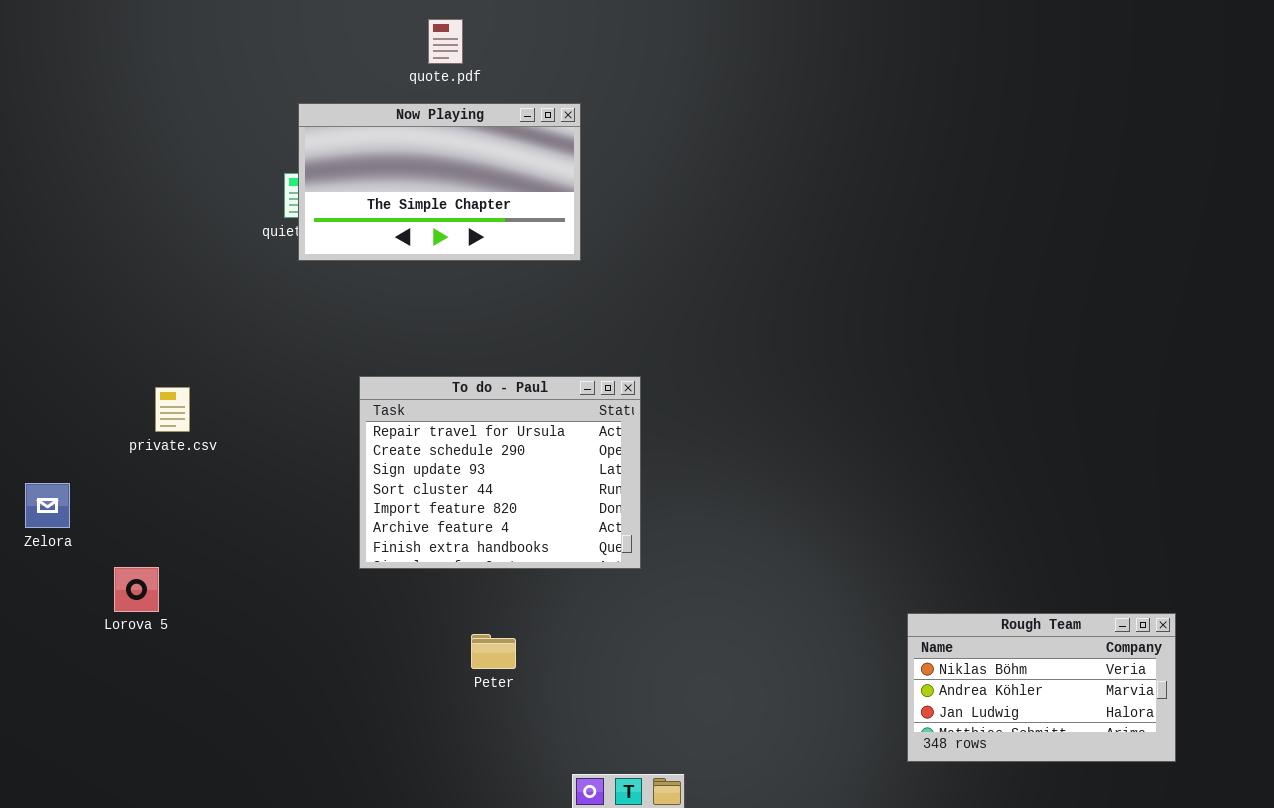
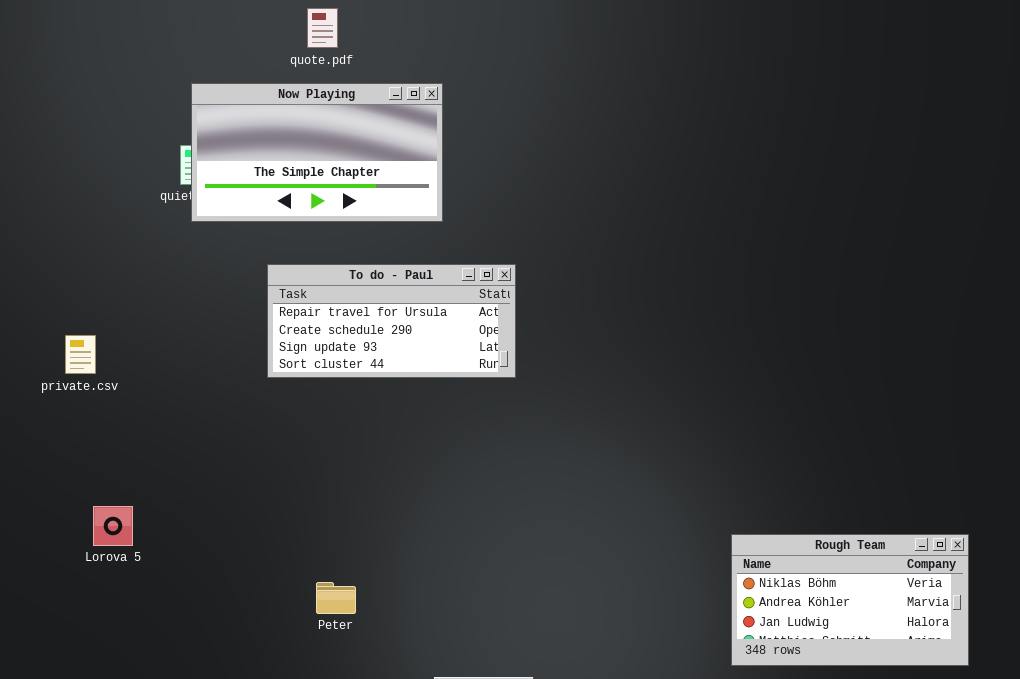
To do - Paul: [359,376,641,569] -> [267,264,516,378], moved, resized
Lorova 5: [114,567,159,612] -> [93,506,133,546], moved
Peter: [471,634,516,669] -> [316,582,356,614], moved

